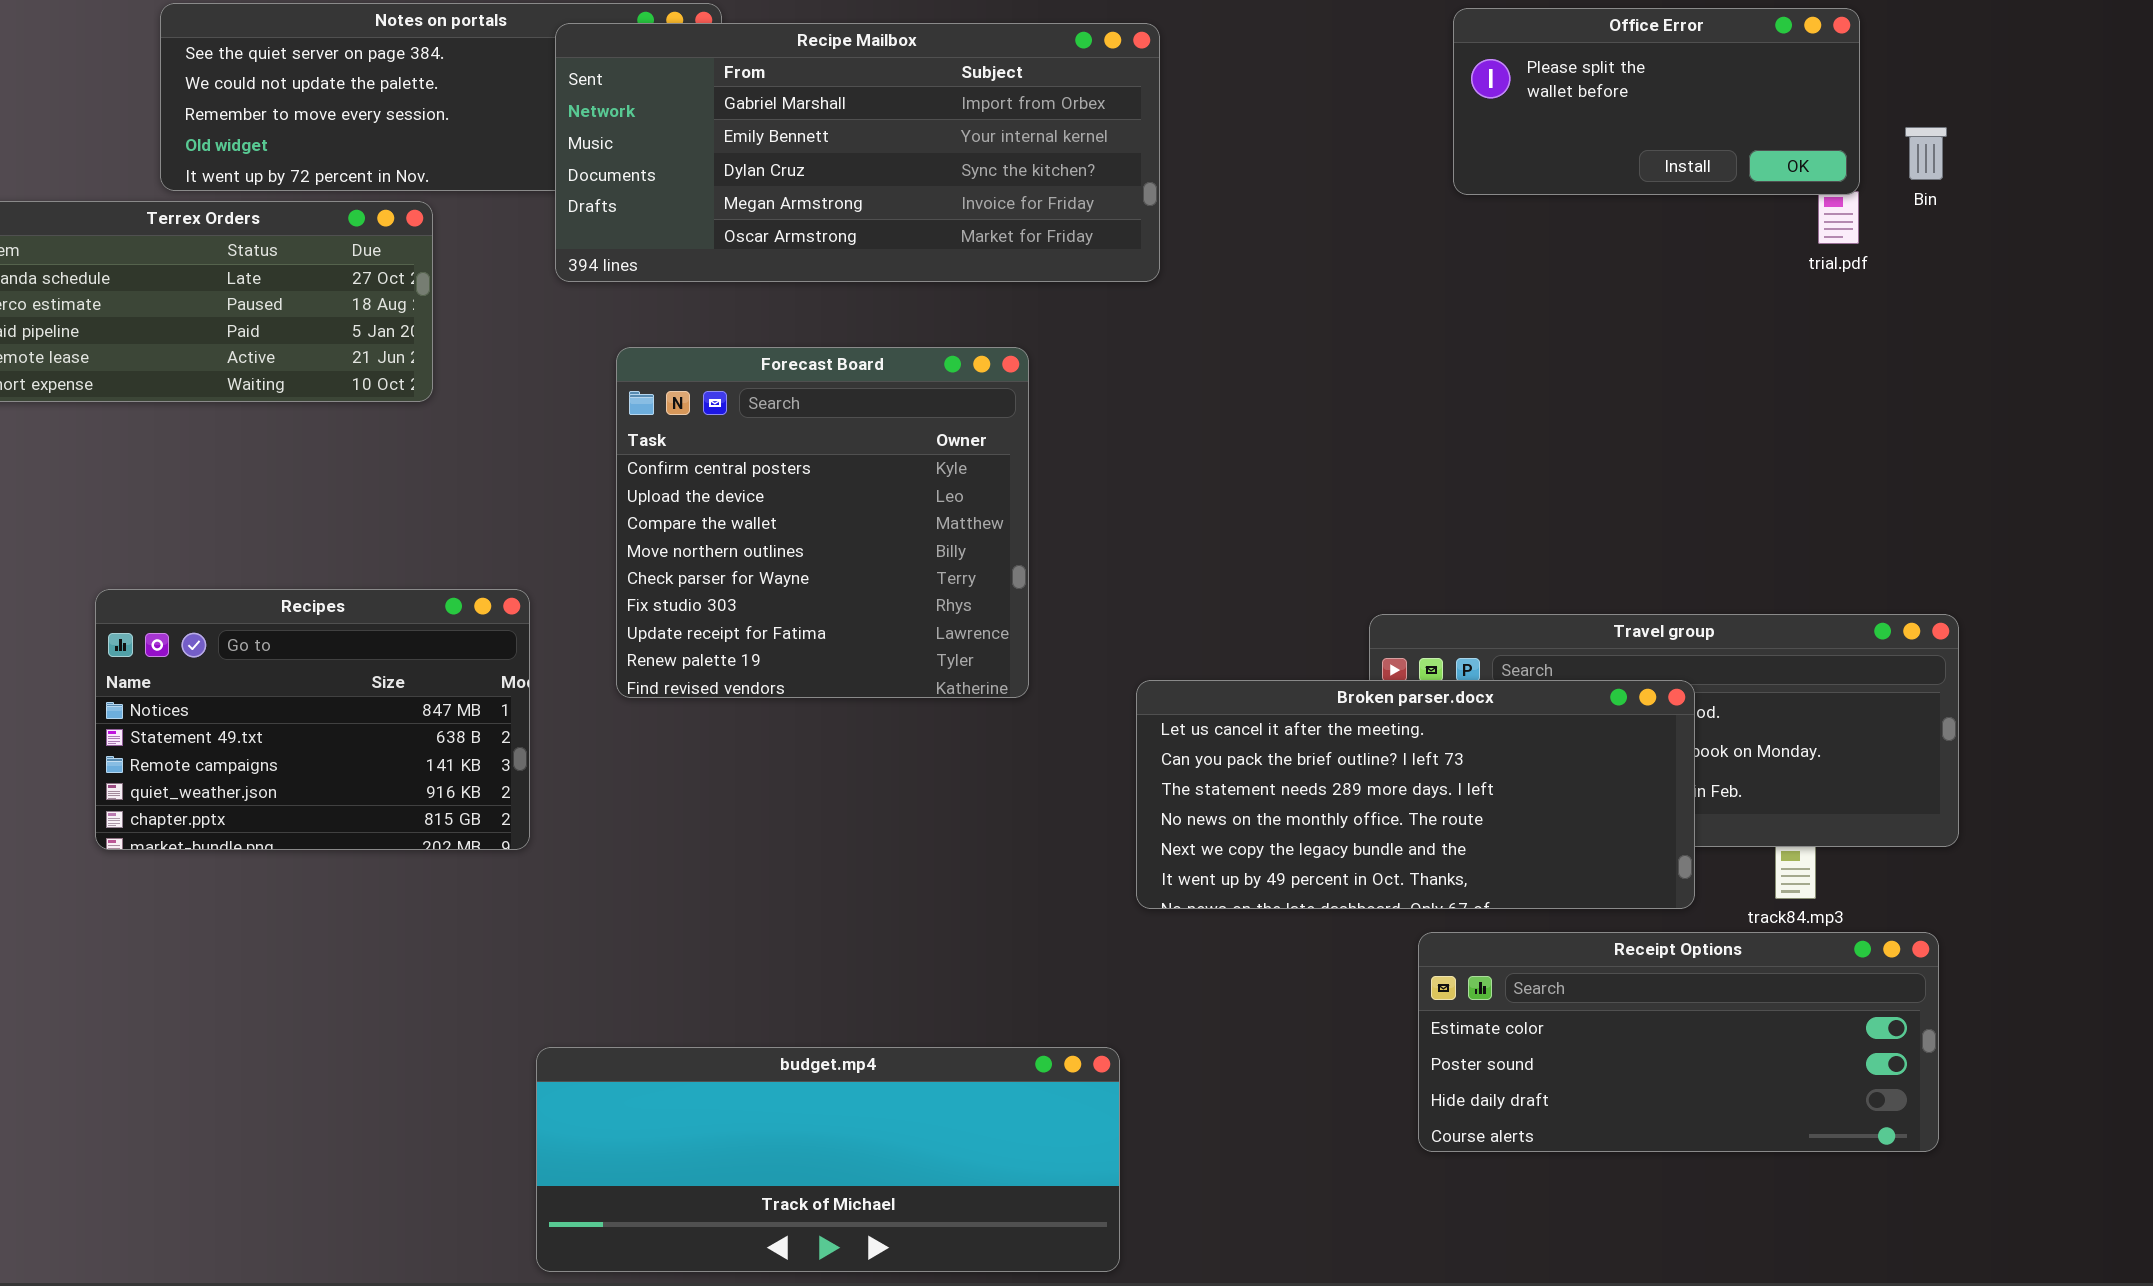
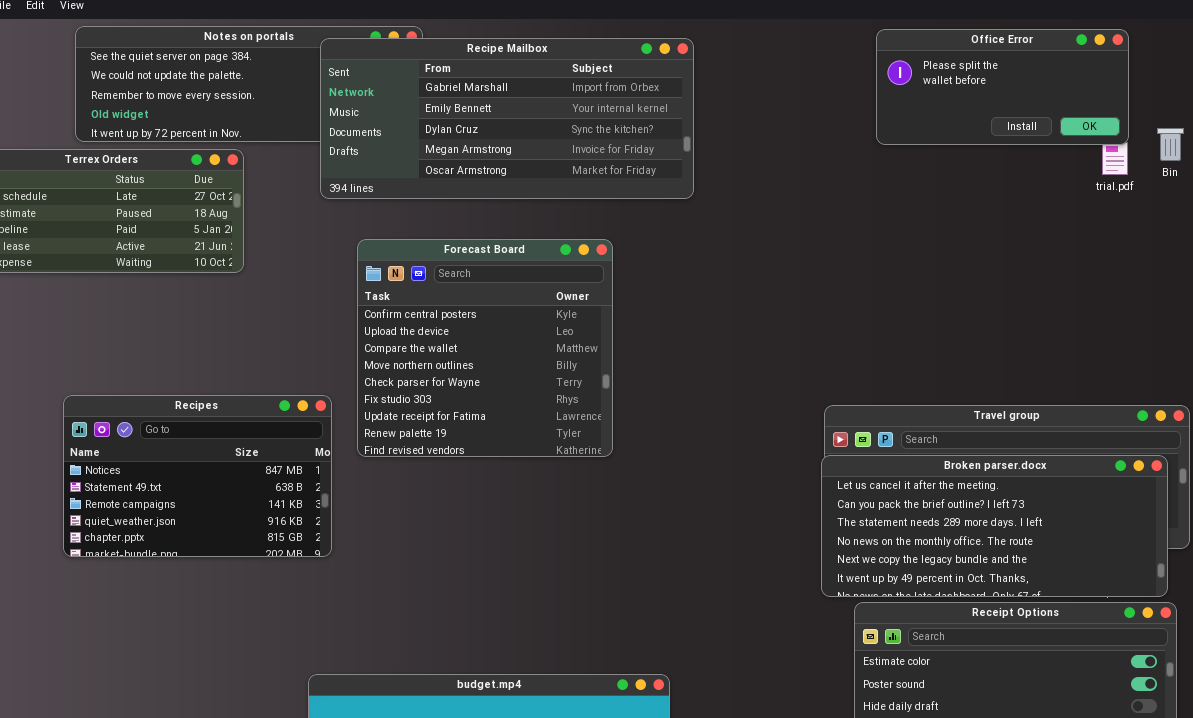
Bin: [1905,127,1947,180] -> [1157,128,1184,161], moved
Recipes: [95,589,530,850] -> [63,395,332,557], moved
Broken parser.docx: [1136,680,1695,909] -> [821,455,1168,597], moved

